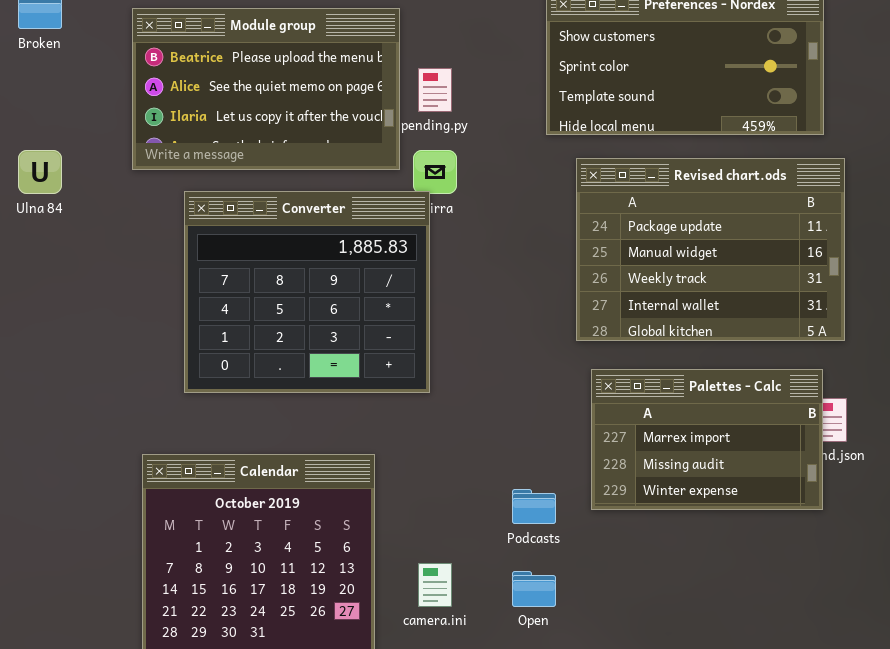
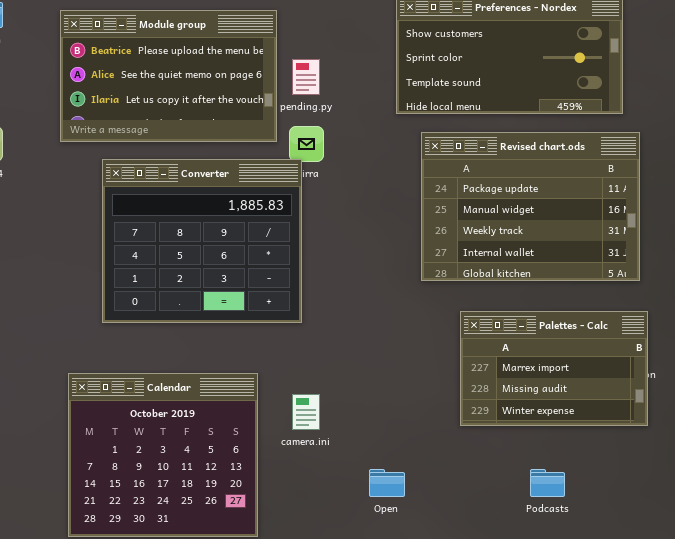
Palettes - Calc: [591,369,823,510] -> [460,311,648,426], moved
Podcasts: [512,489,556,524] -> [530,469,565,497], moved
camera.ini: [418,563,452,607] -> [292,394,320,430], moved

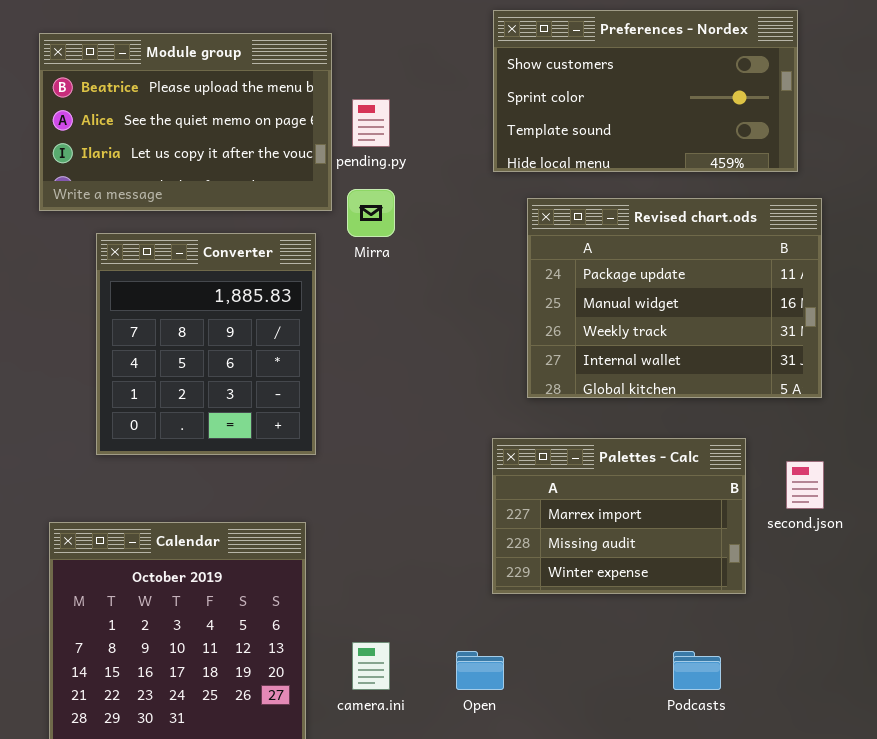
Converter: [102,159,302,323] -> [96,233,316,455], resized
Palettes - Calc: [460,311,648,426] -> [492,438,746,594], moved
camera.ini: [292,394,320,430] -> [352,642,390,690], moved

